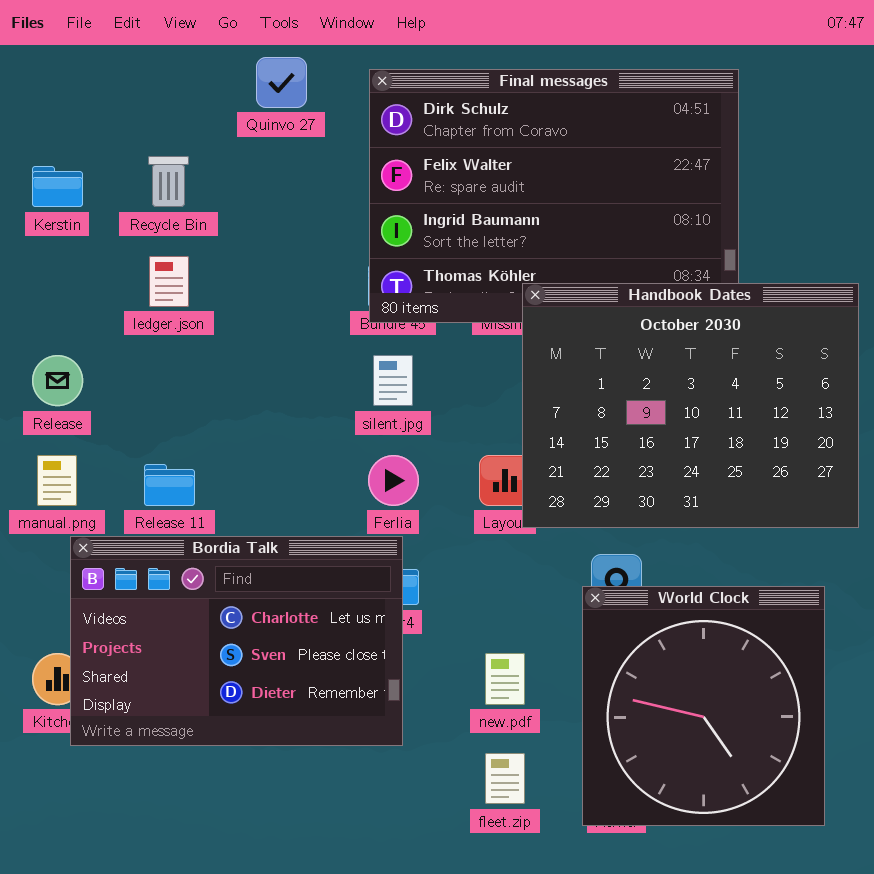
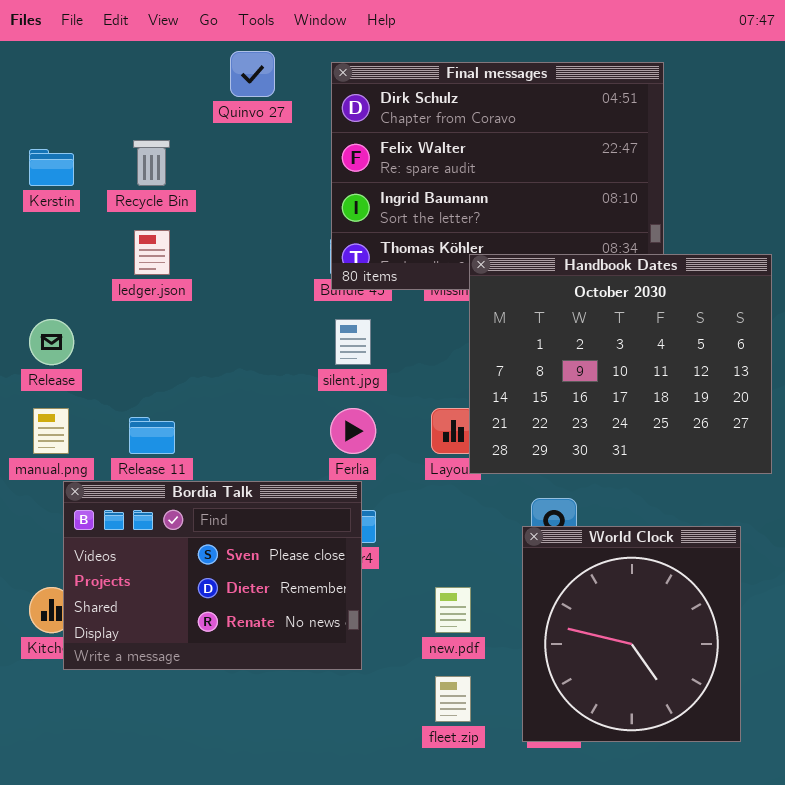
Bordia Talk: [70,536,403,746] -> [63,481,362,670], scrolled down 1 row

